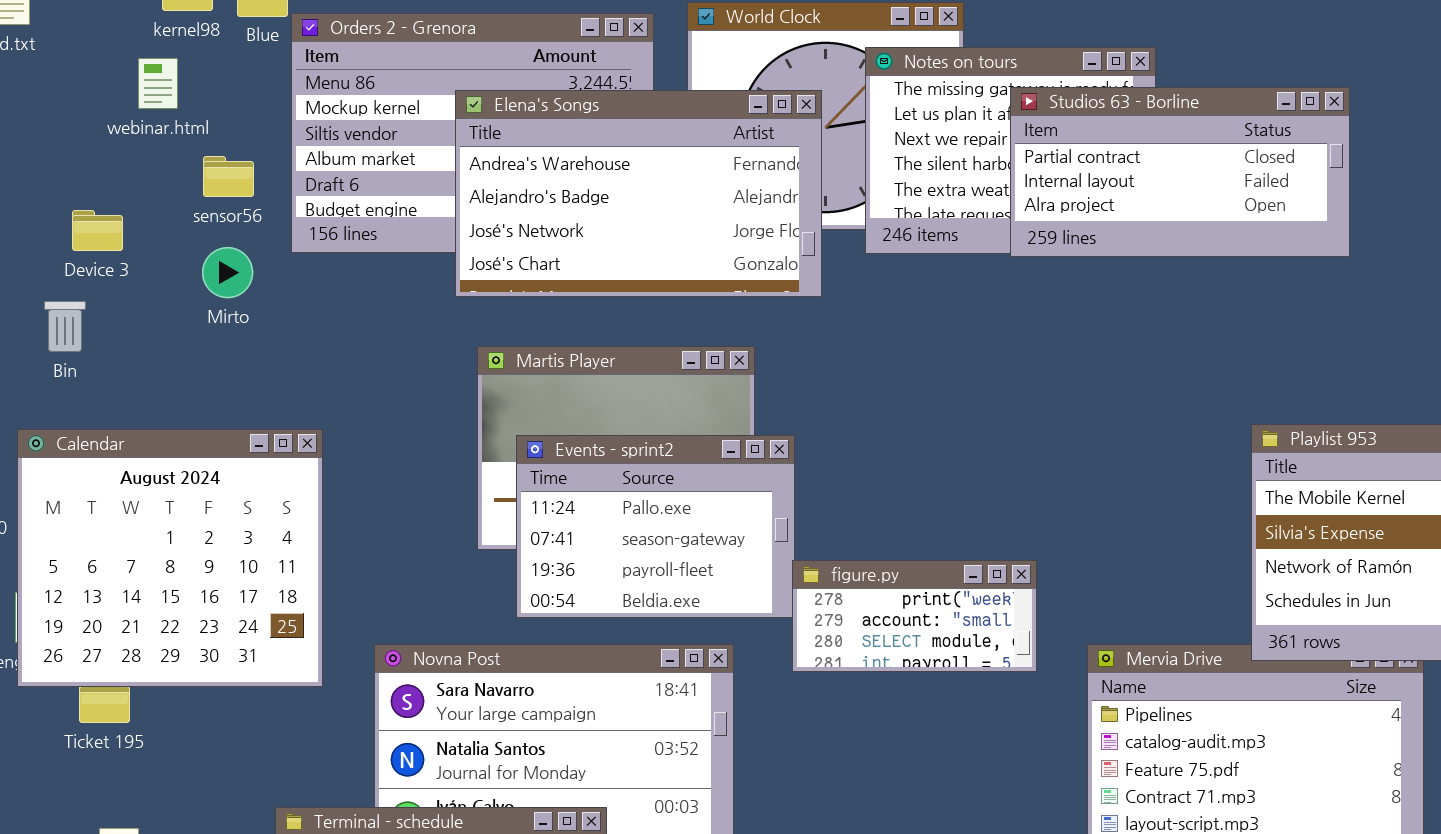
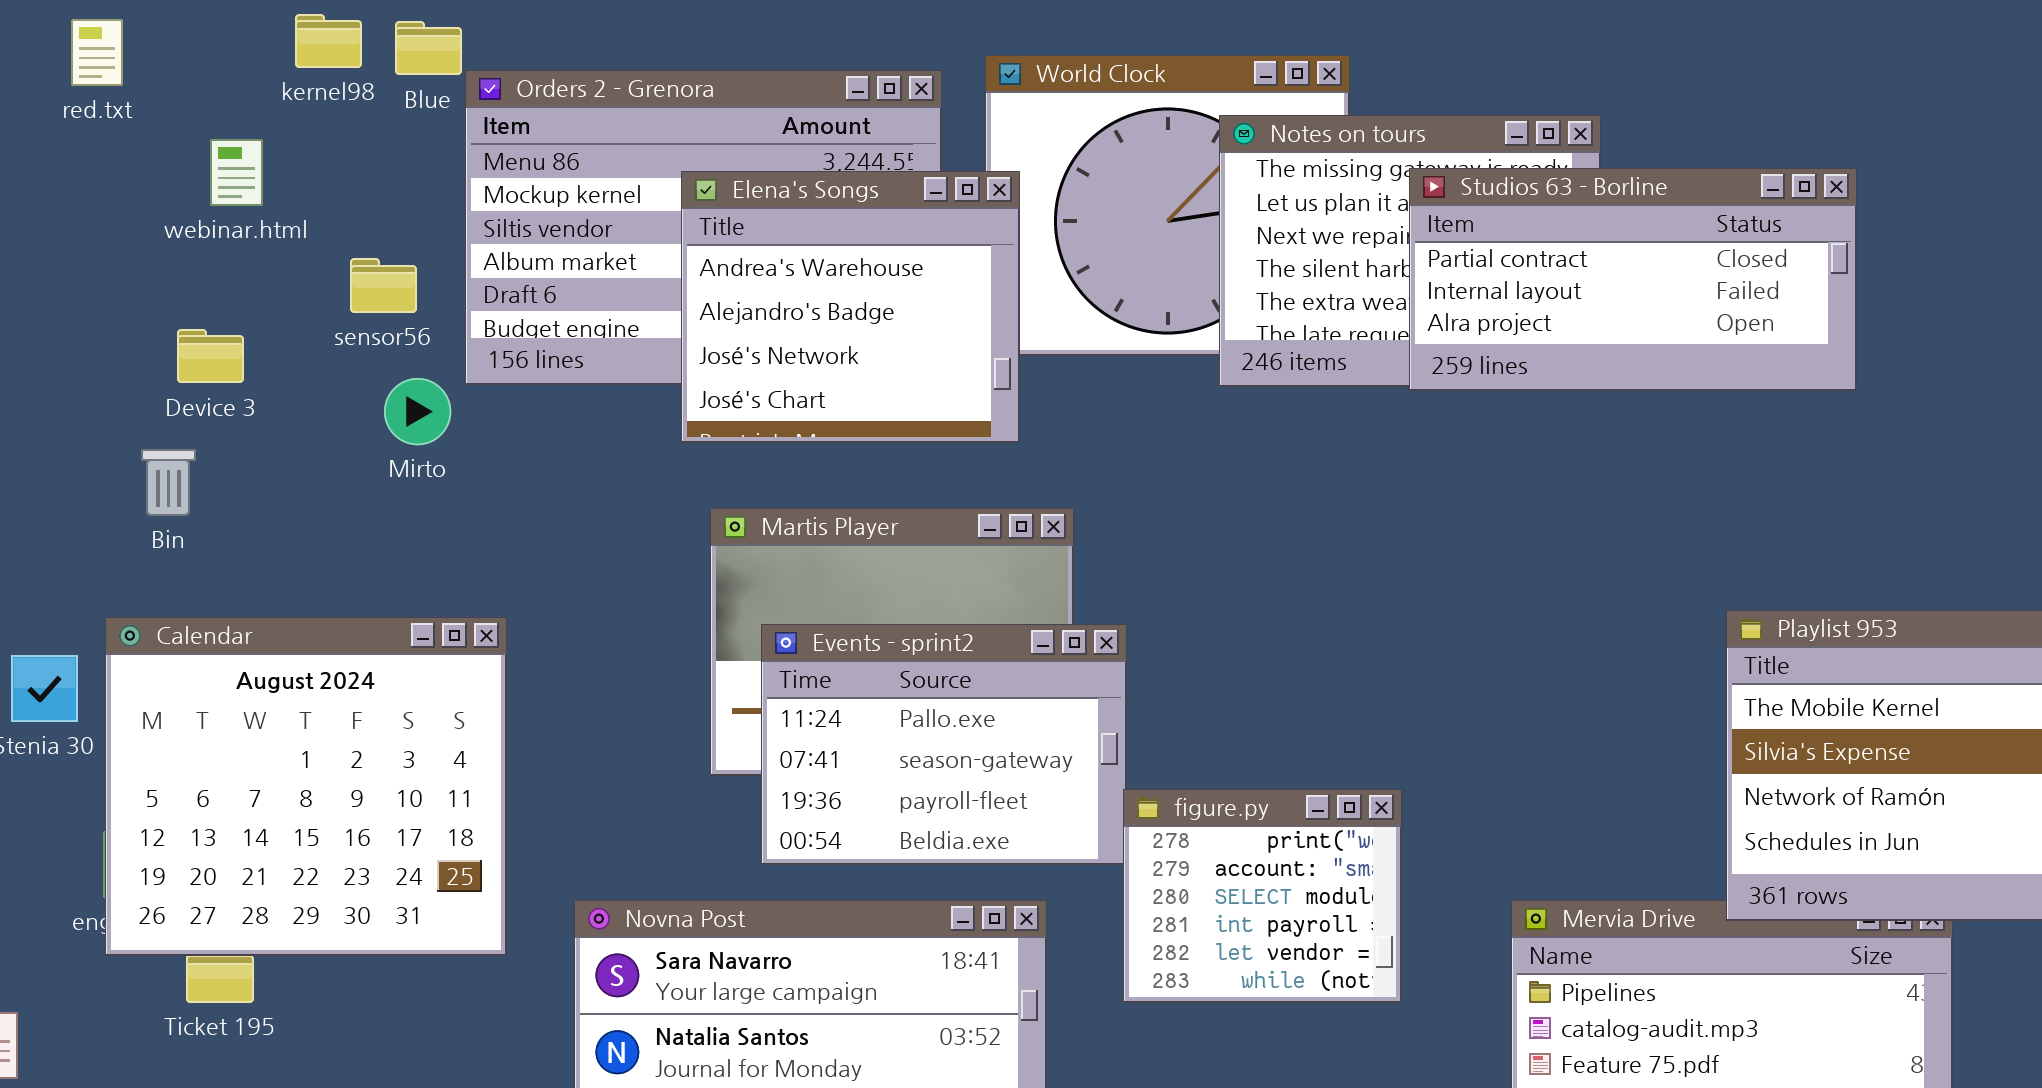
webinar.html: [138,58,178,109] -> [210,139,263,206], moved
Elena's Songs: [455,90,822,297] -> [681,171,1020,443], resized
Mirto: [202,247,253,298] -> [384,378,451,445], moved
figure.py: [792,560,1037,672] -> [1123,789,1402,1003], resized

